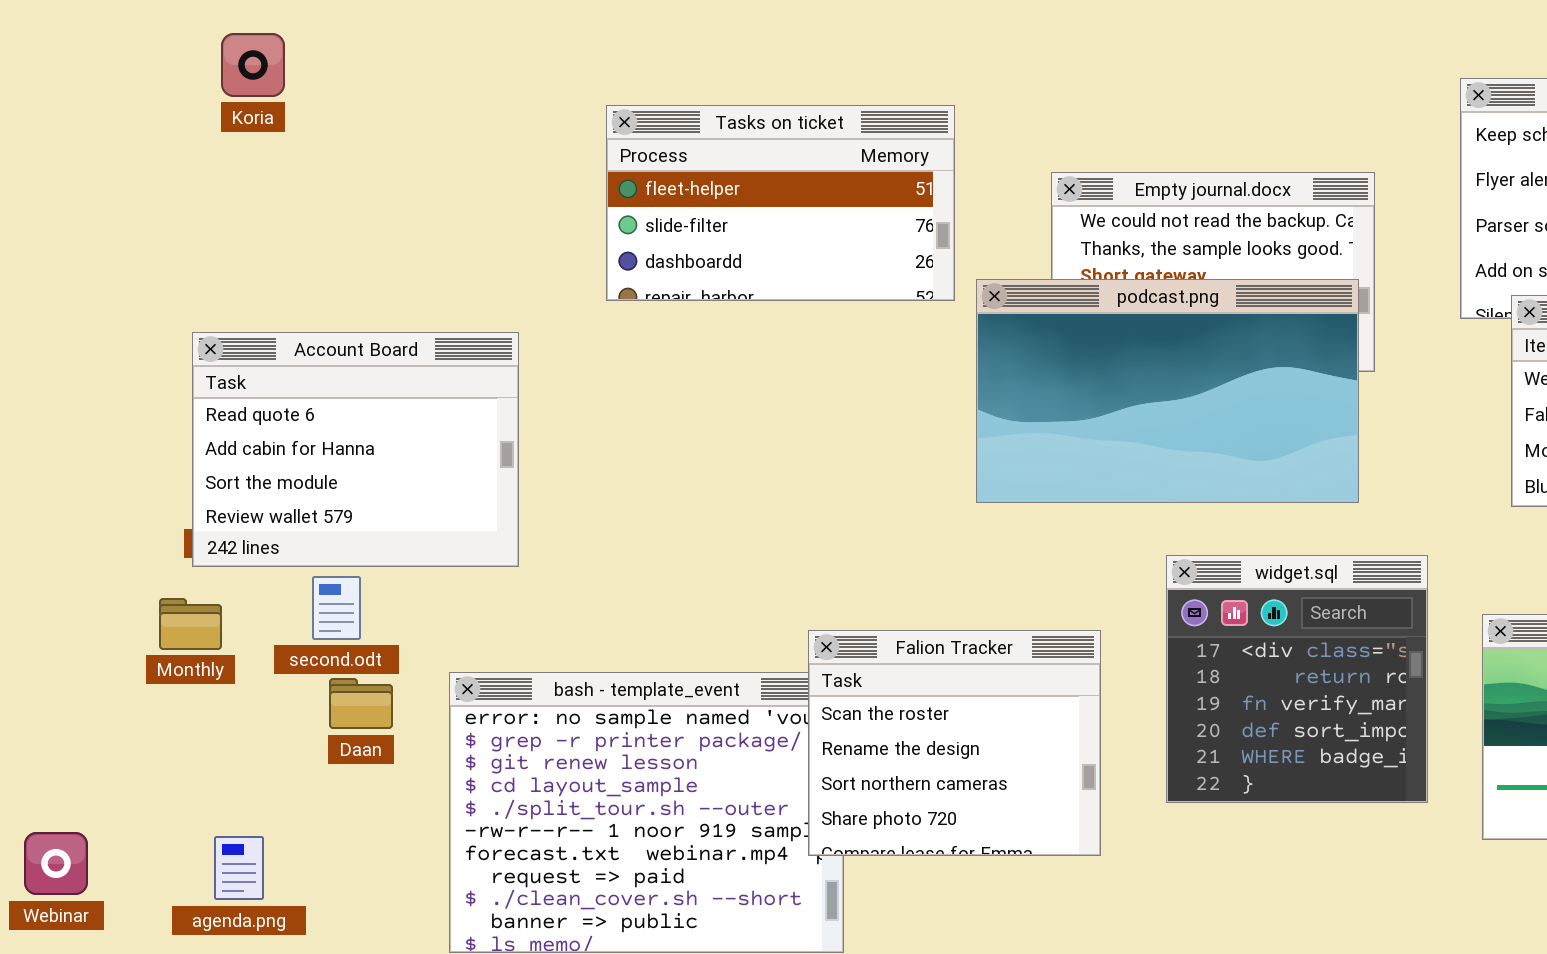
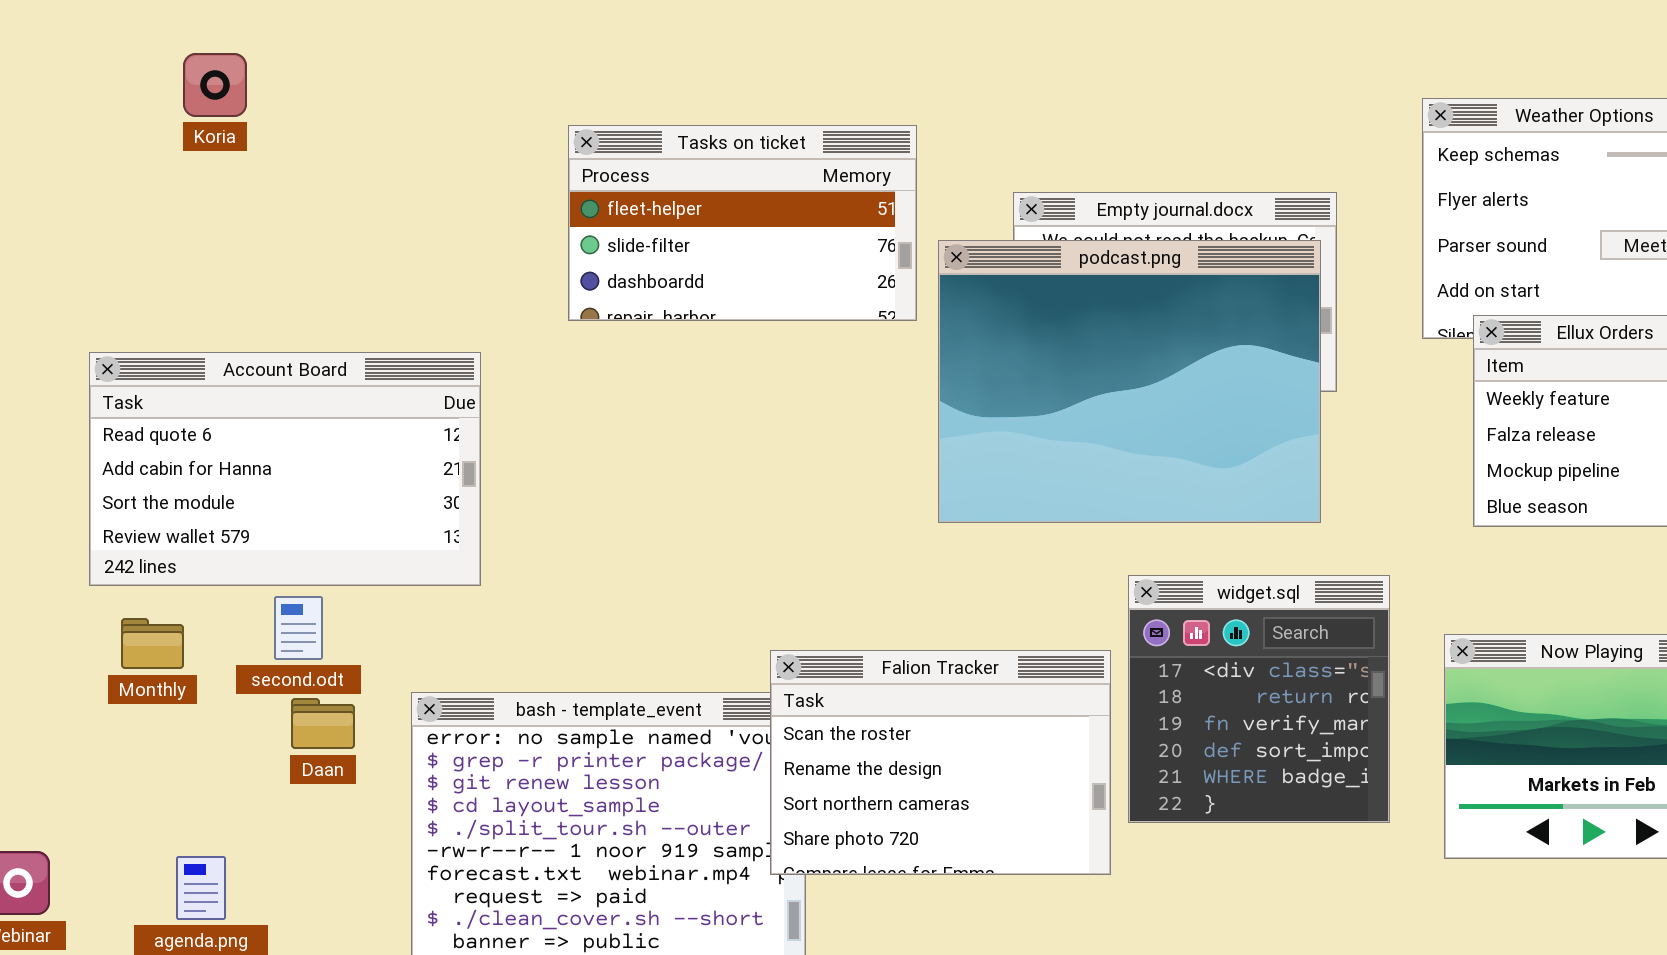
podcast.png: [976,279,1359,503] -> [938,240,1321,523], resized
Account Board: [192,332,519,567] -> [89,352,481,586], resized
Falion Tracker: [808,630,1101,856] -> [770,650,1111,875], resized

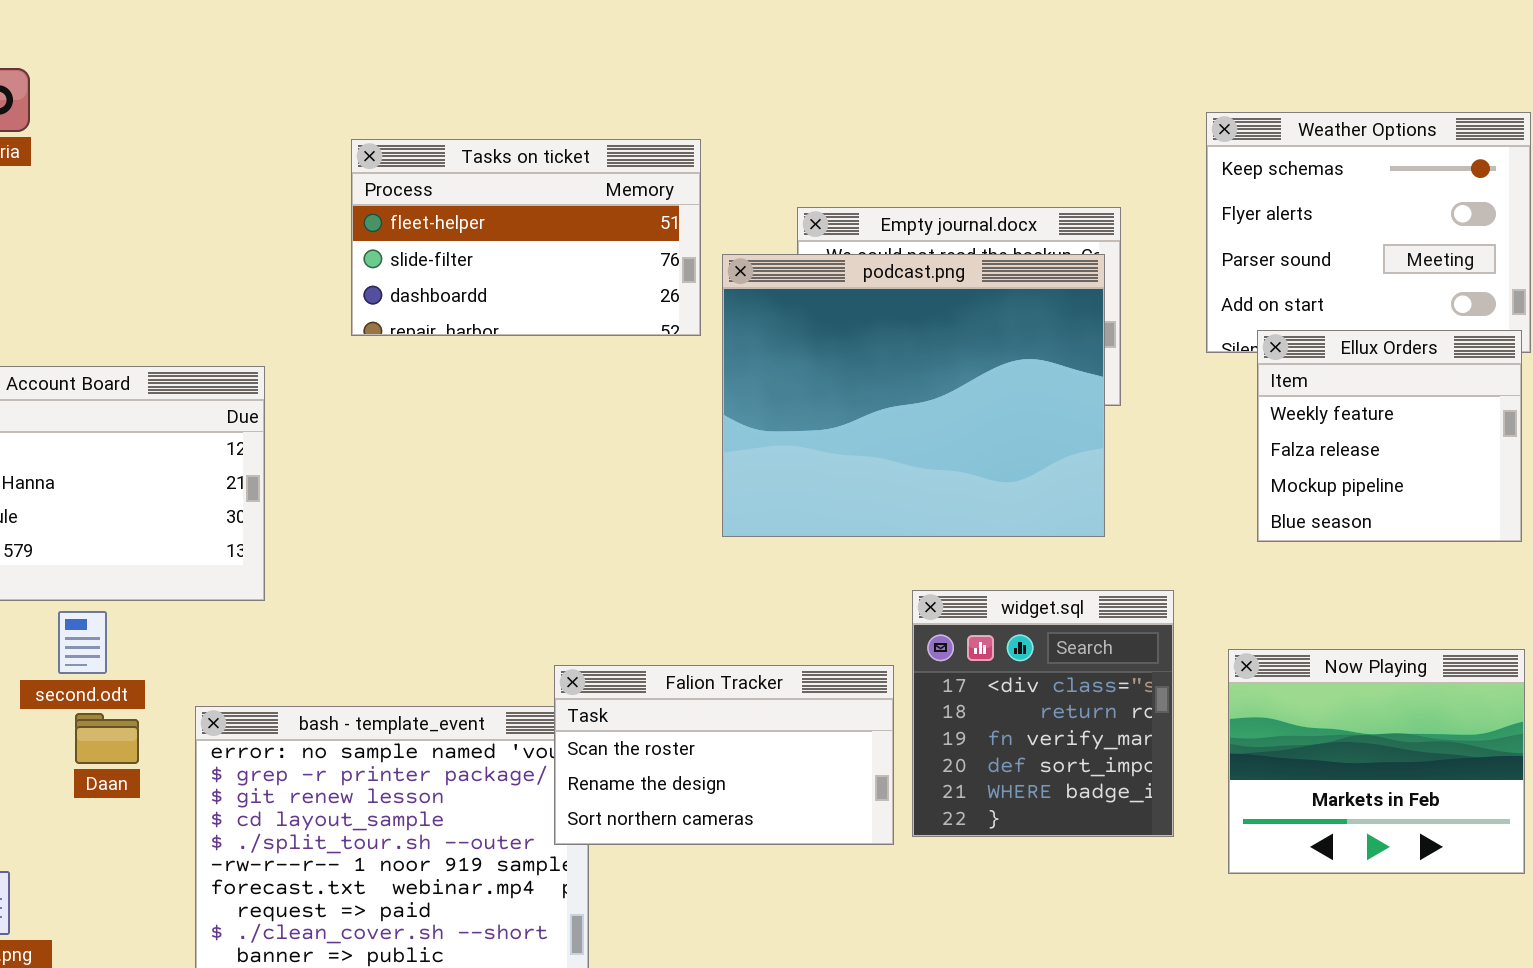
Falion Tracker: [770,650,1111,875] -> [554,665,894,845], resized

